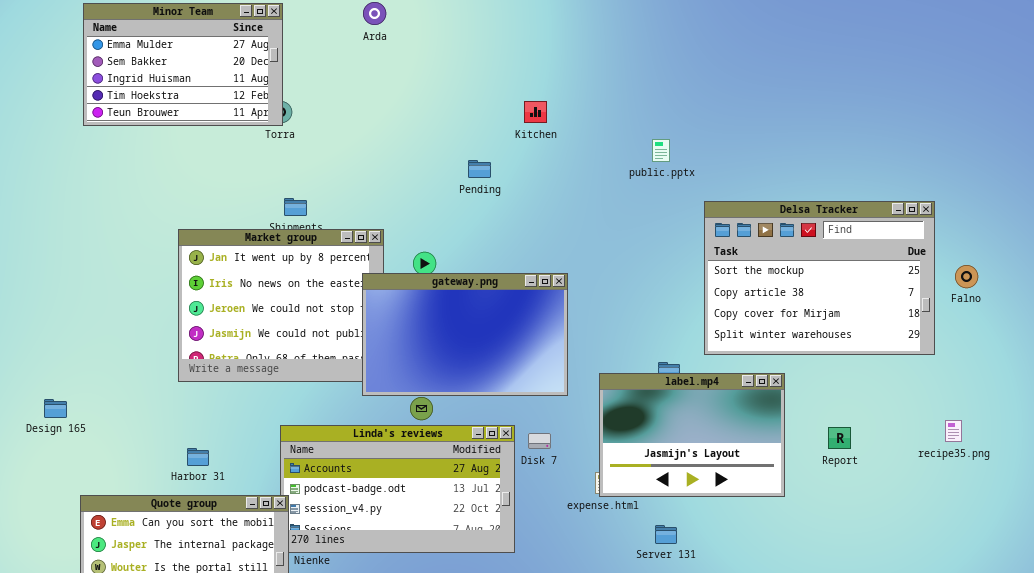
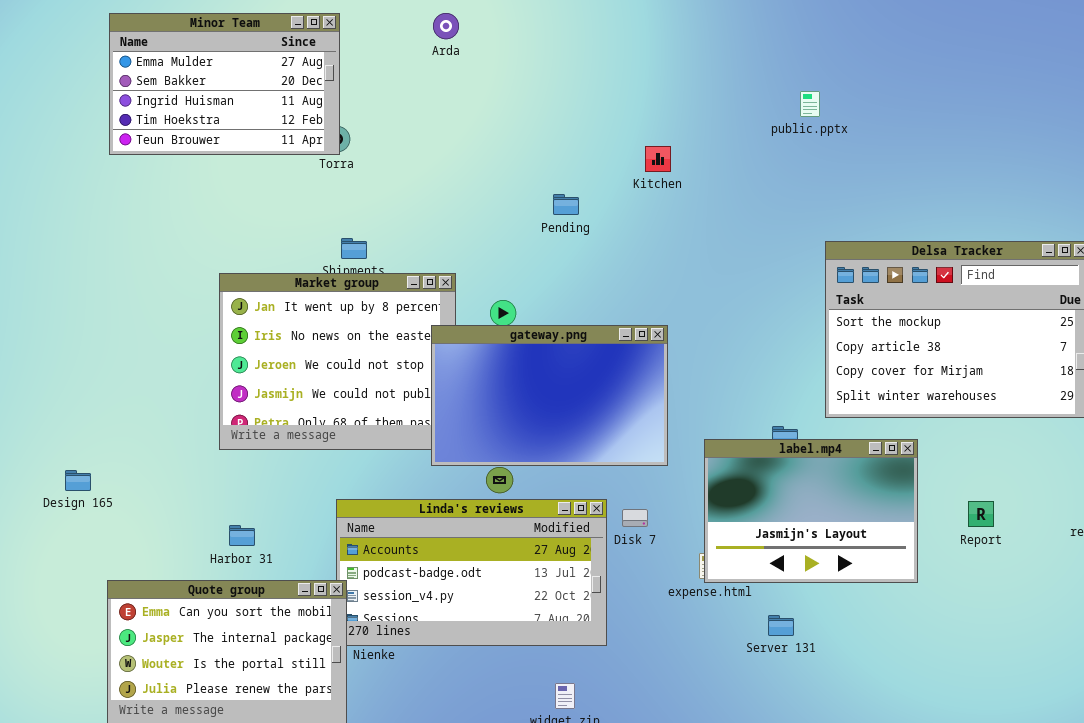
Kitchen: [524,101,547,123] -> [645,146,671,172], moved
public.pptx: [652,139,670,162] -> [800,91,820,117], moved

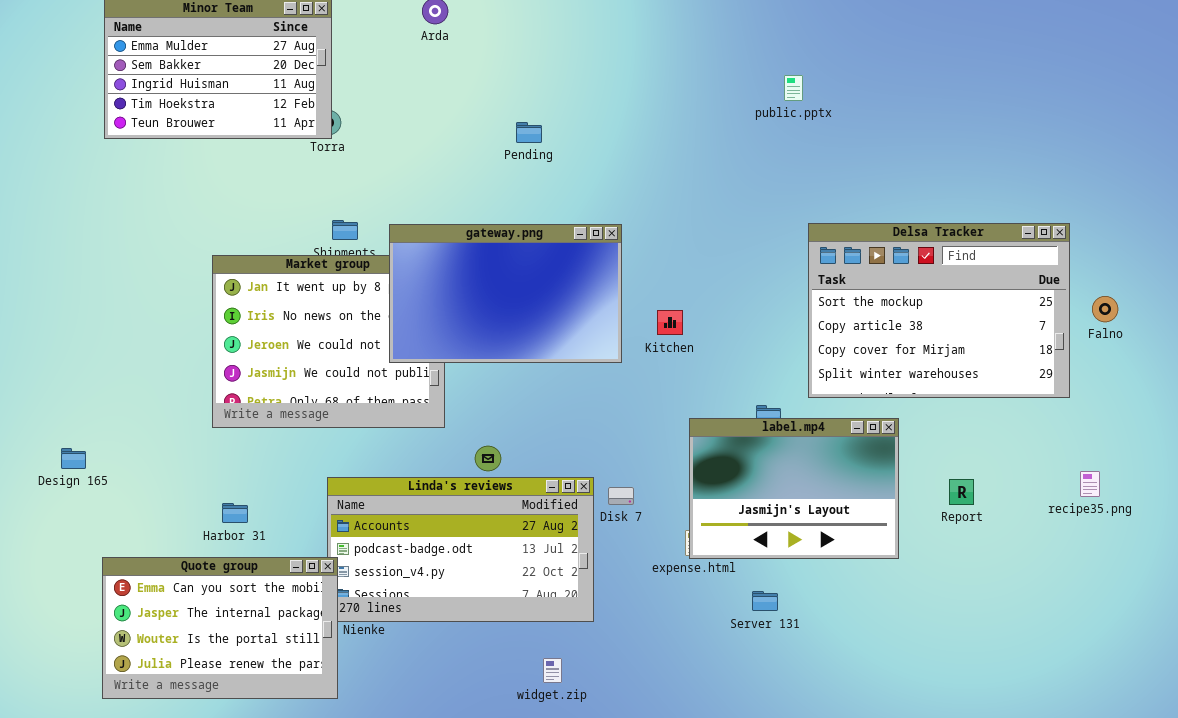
Kitchen: [645,146,671,172] -> [657,310,683,335], moved
Pending: [553,194,579,215] -> [516,122,542,143], moved
gateway.png: [431,325,668,466] -> [389,224,622,363], moved

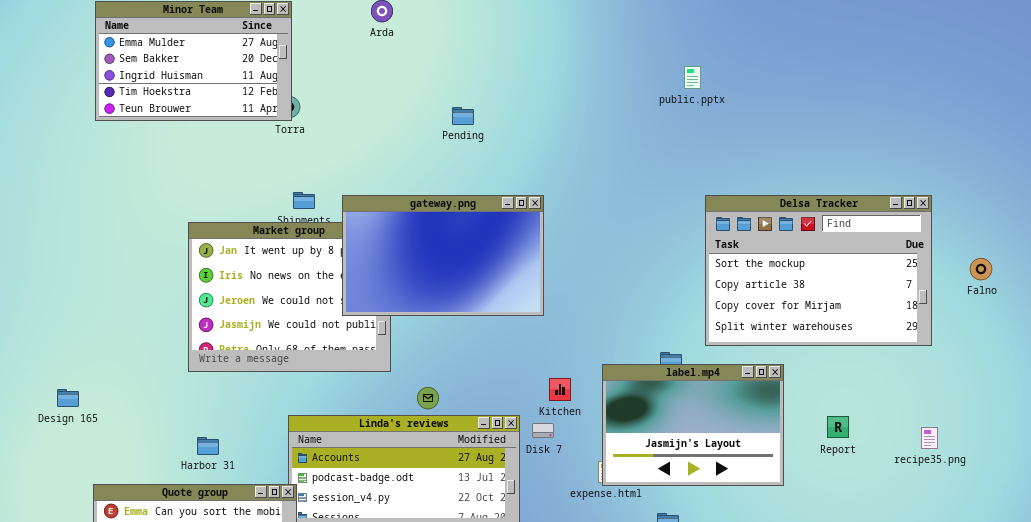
Falno: [1092,296,1118,322] -> [970,258,992,280], moved
Kitchen: [657,310,683,335] -> [549,378,571,401], moved
recipe35.png: [1080,471,1100,497] -> [921,427,938,449], moved

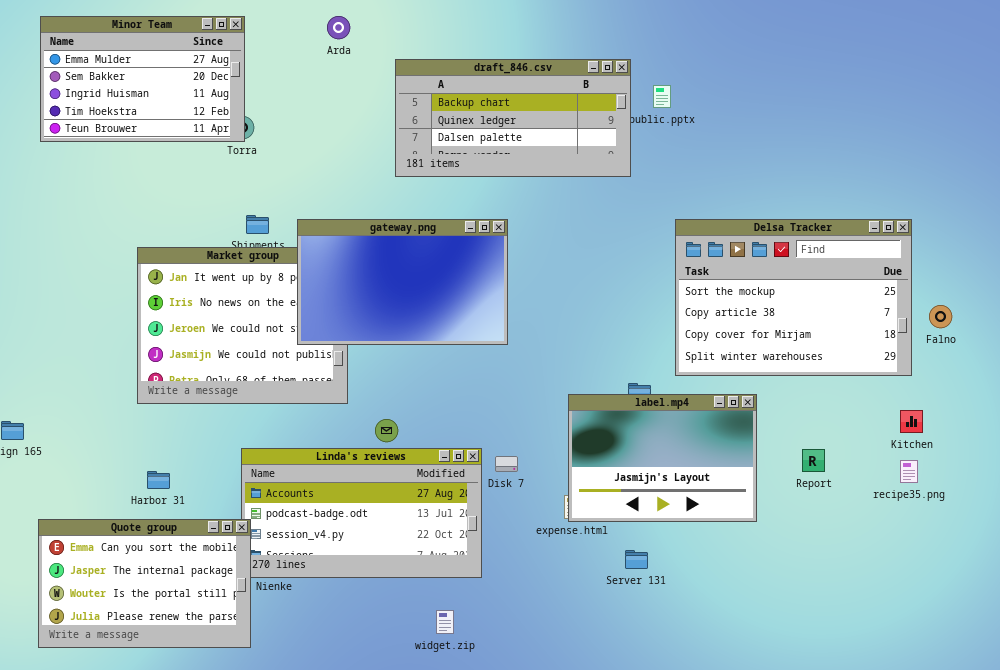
draft_846.csv: none -> [395,59,631,177], opened
Falno: [970,258,992,280] -> [929,305,952,328], moved
Kitchen: [549,378,571,401] -> [900,410,923,433], moved

